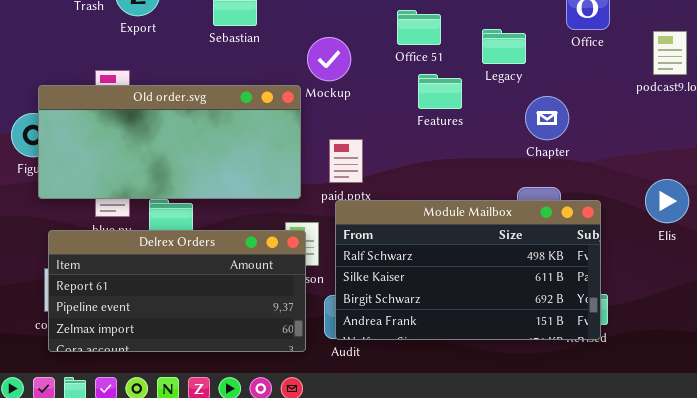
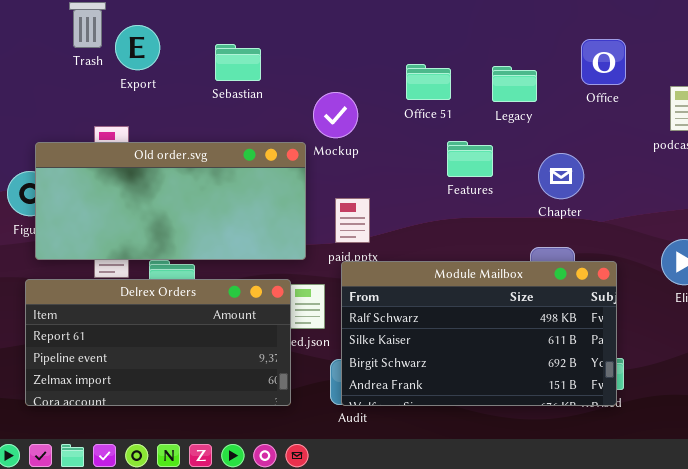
Legacy: [482,29,526,64] -> [492,66,537,102], moved
Features: [418,74,462,109] -> [447,141,493,177], moved
Delrex Orders: [48,230,306,352] -> [25,279,291,406], moved

